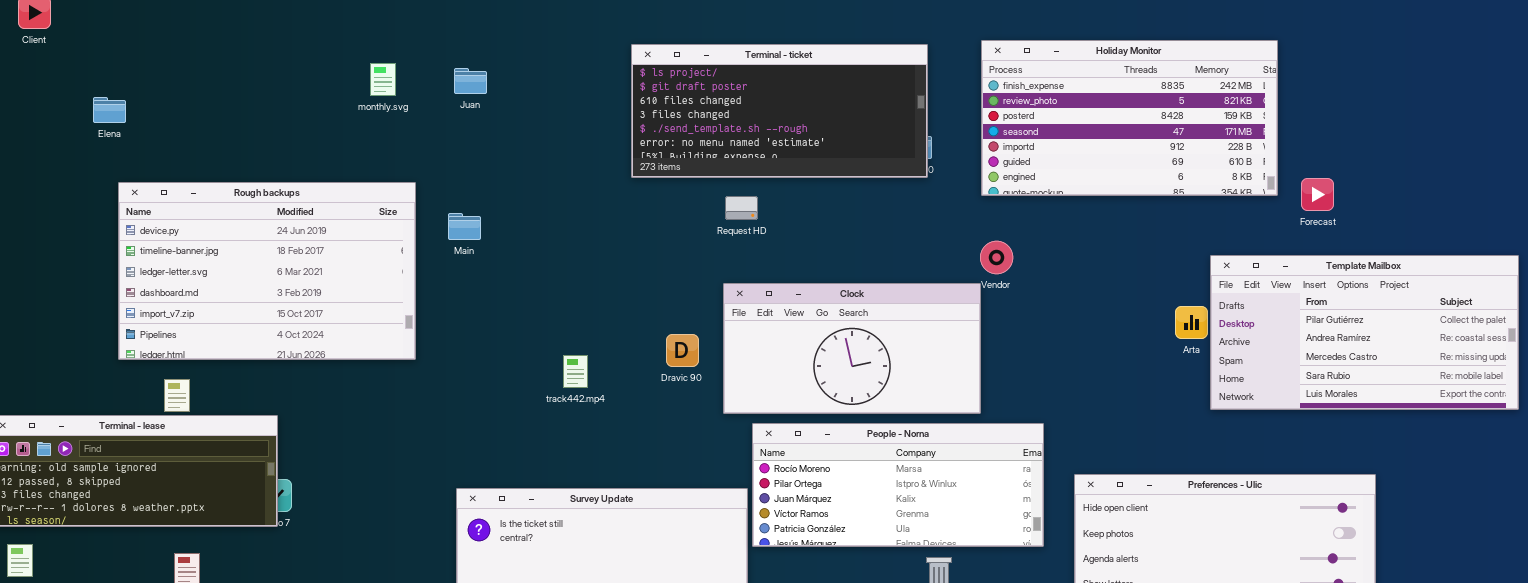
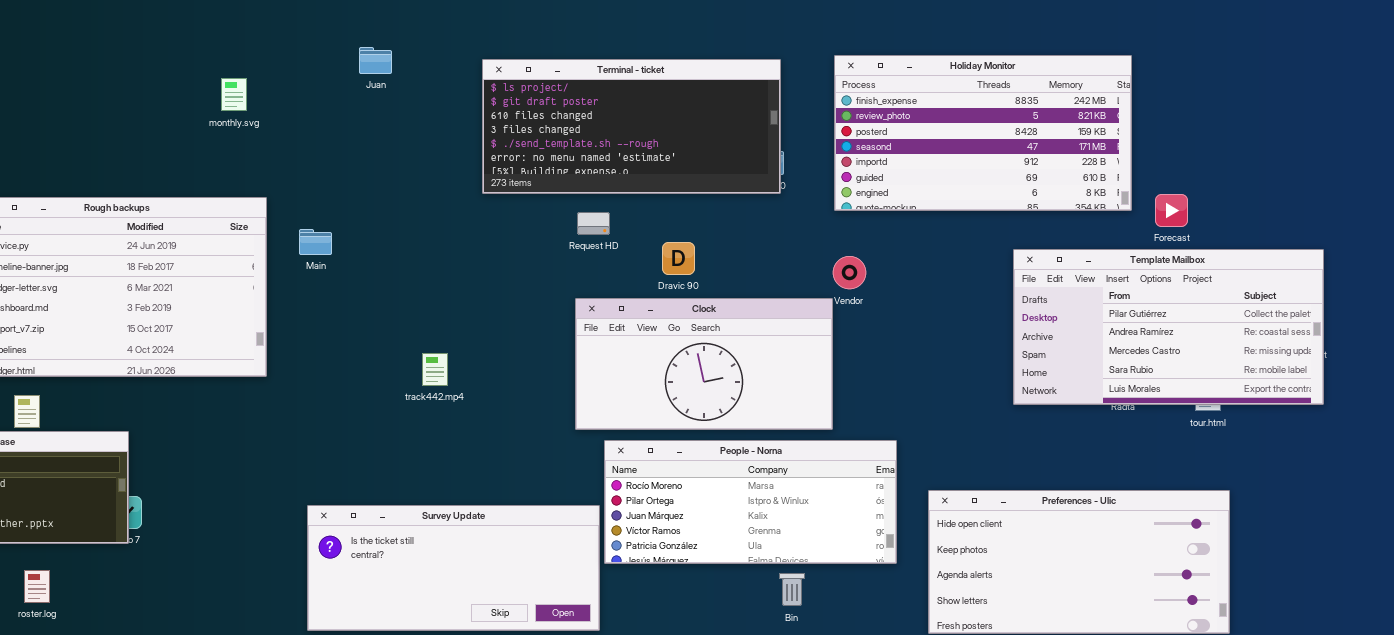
Juan: [454,68,487,94] -> [359,47,392,74], moved
Template Mailbox: [1210,255,1519,410] -> [1013,249,1324,405], moved
Dravic 90: [666,334,699,367] -> [662,242,695,275], moved
track442.mp4: [563,355,588,388] -> [422,353,448,386], moved

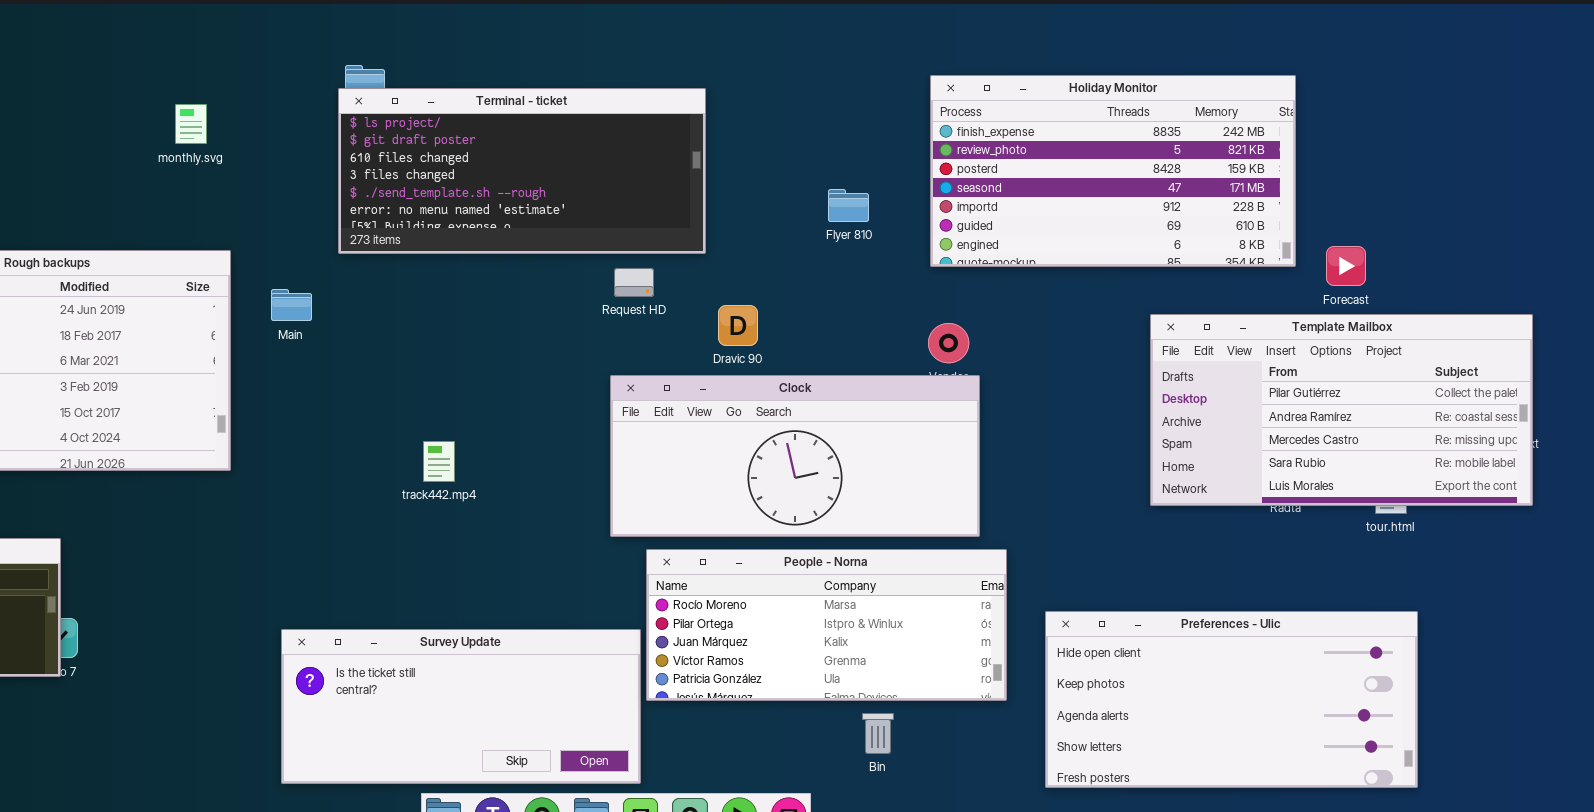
Terminal - ticket: [482,59,781,194] -> [338,88,706,254], moved
Clock: [575,298,833,430] -> [610,375,980,537], resized

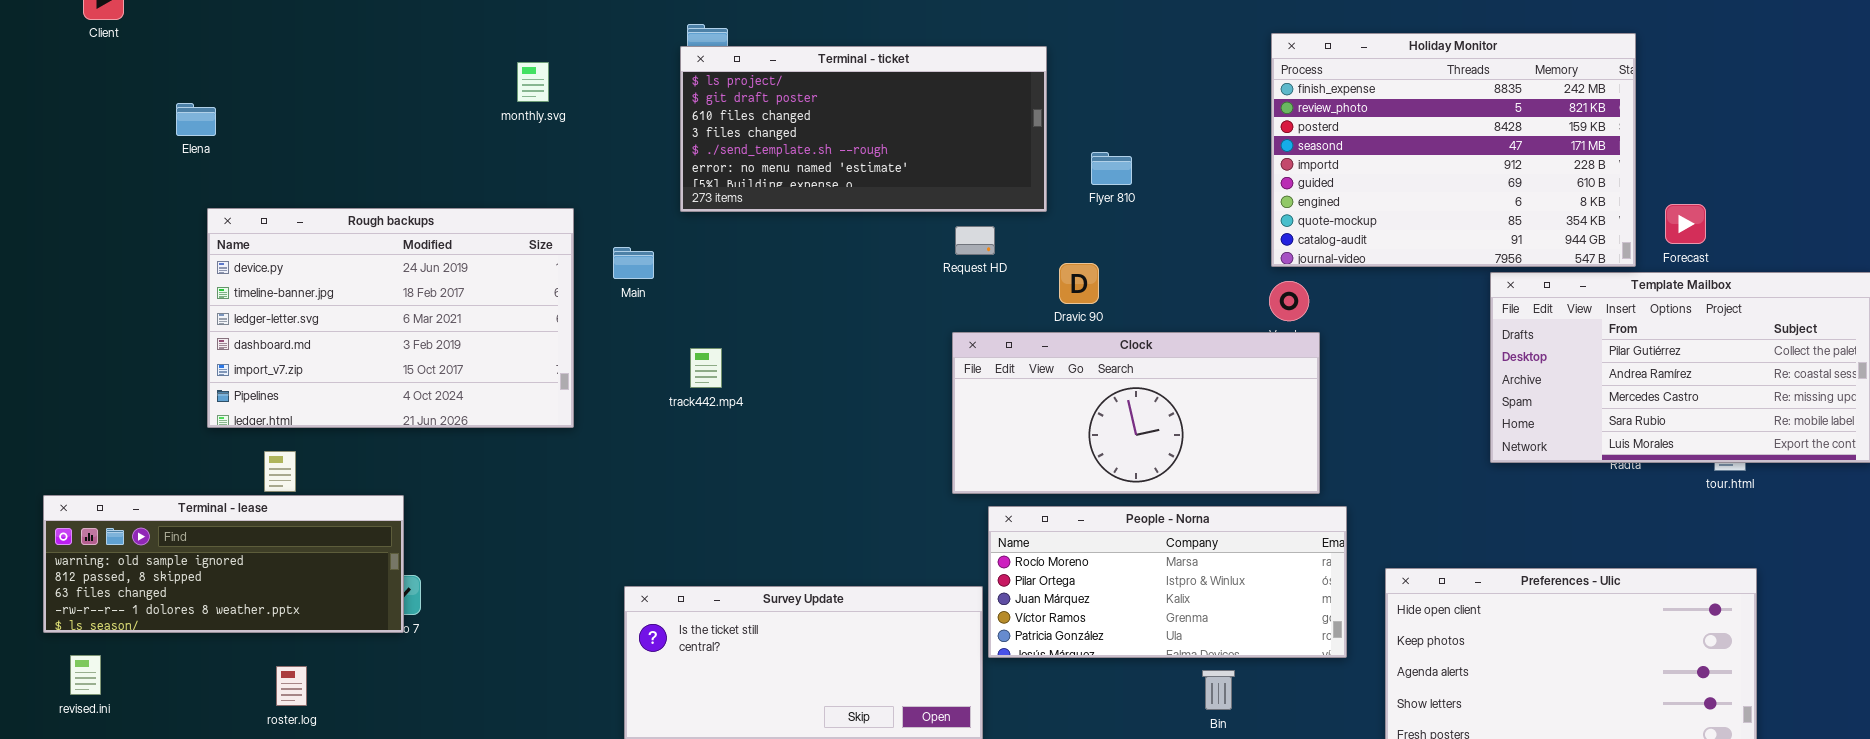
Holiday Monitor: [930,75,1296,267] -> [1271,33,1636,267], resized
Flyer 810: [828,189,869,222] -> [1091,152,1132,185], moved
track442.mp4: [423,441,455,482] -> [690,348,722,388], moved

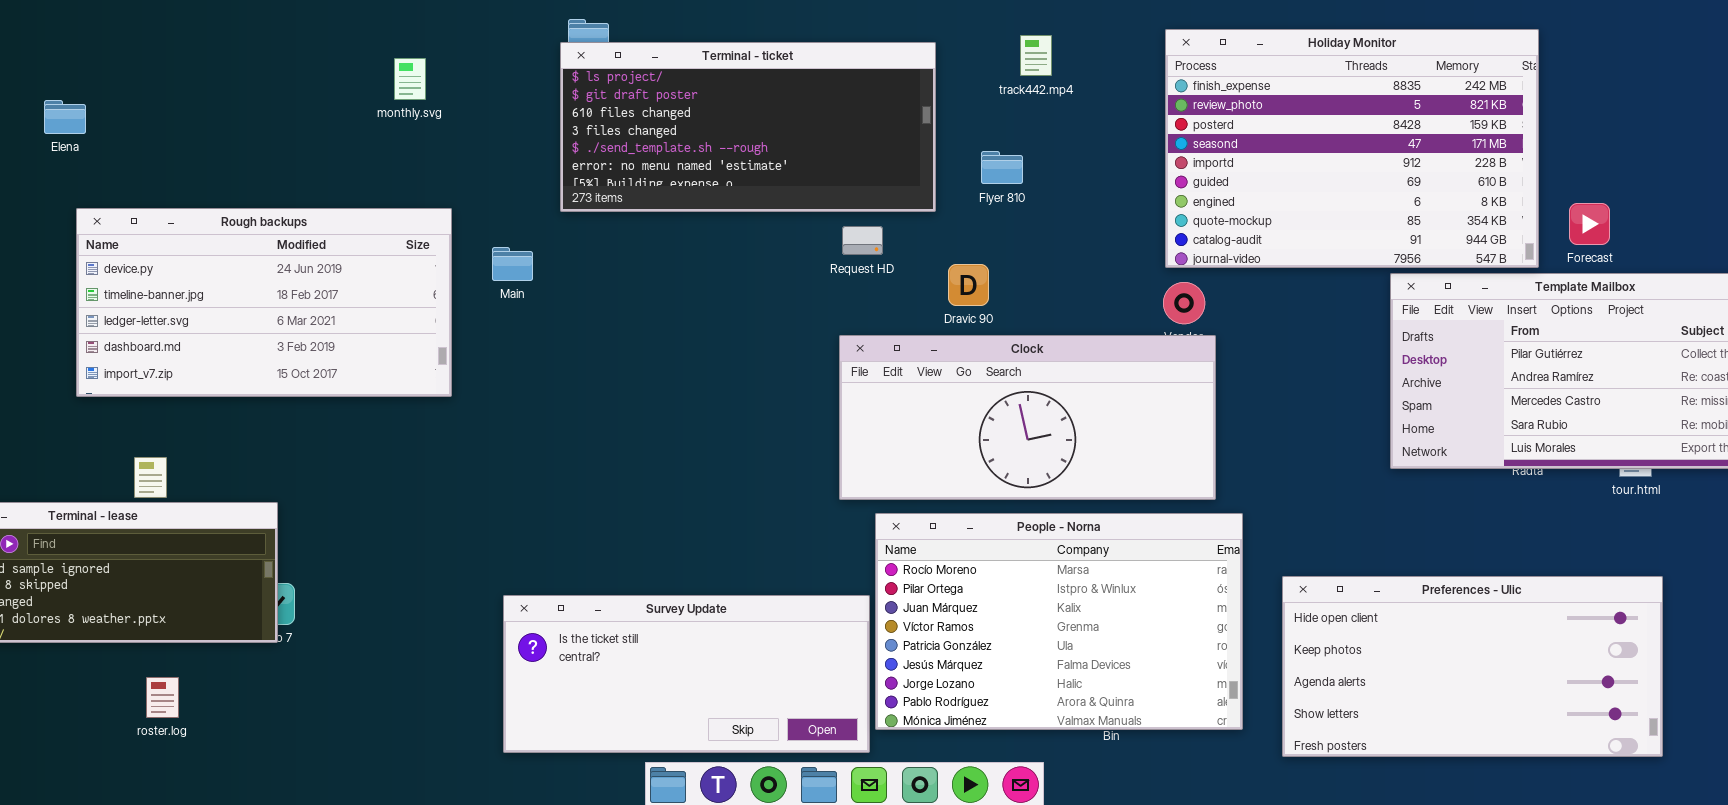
Rough backups: [207,208,574,428] -> [76,208,452,397], resized
track442.mp4: [690,348,722,388] -> [1020,35,1052,76], moved
People - Norna: [988,506,1347,658] -> [875,513,1243,730], resized

